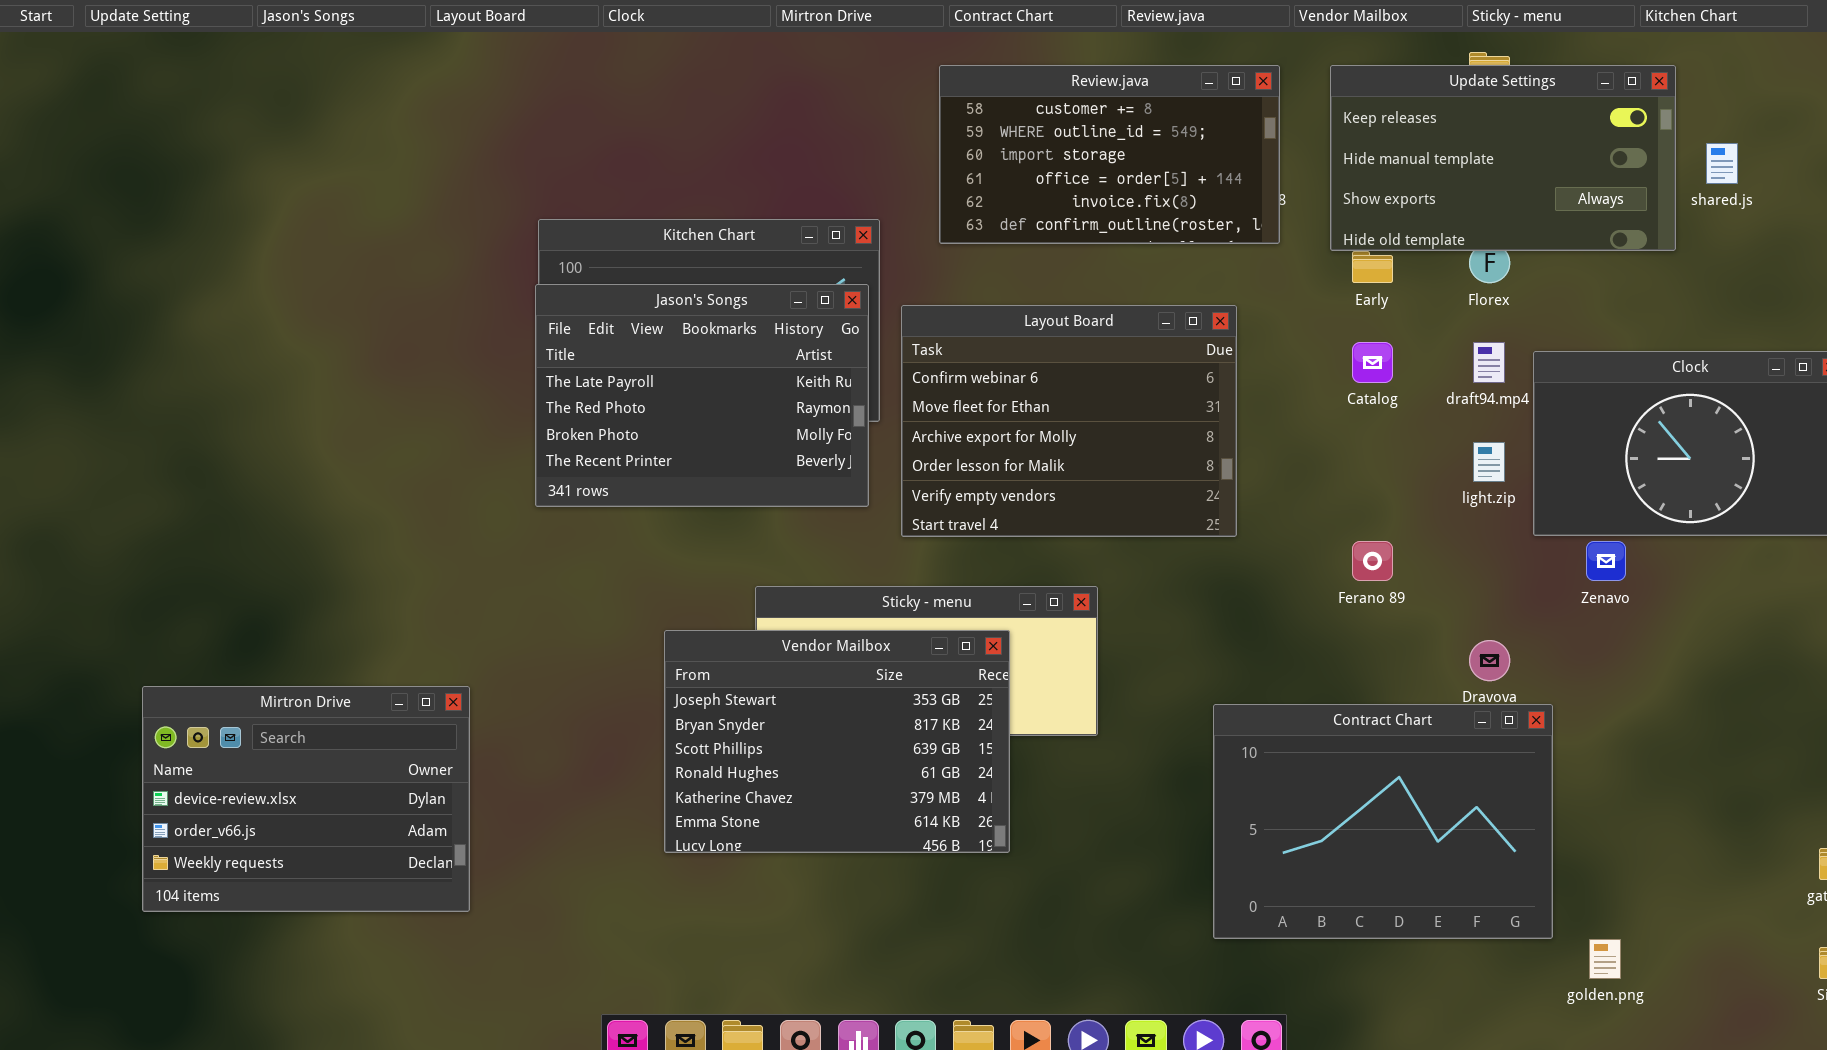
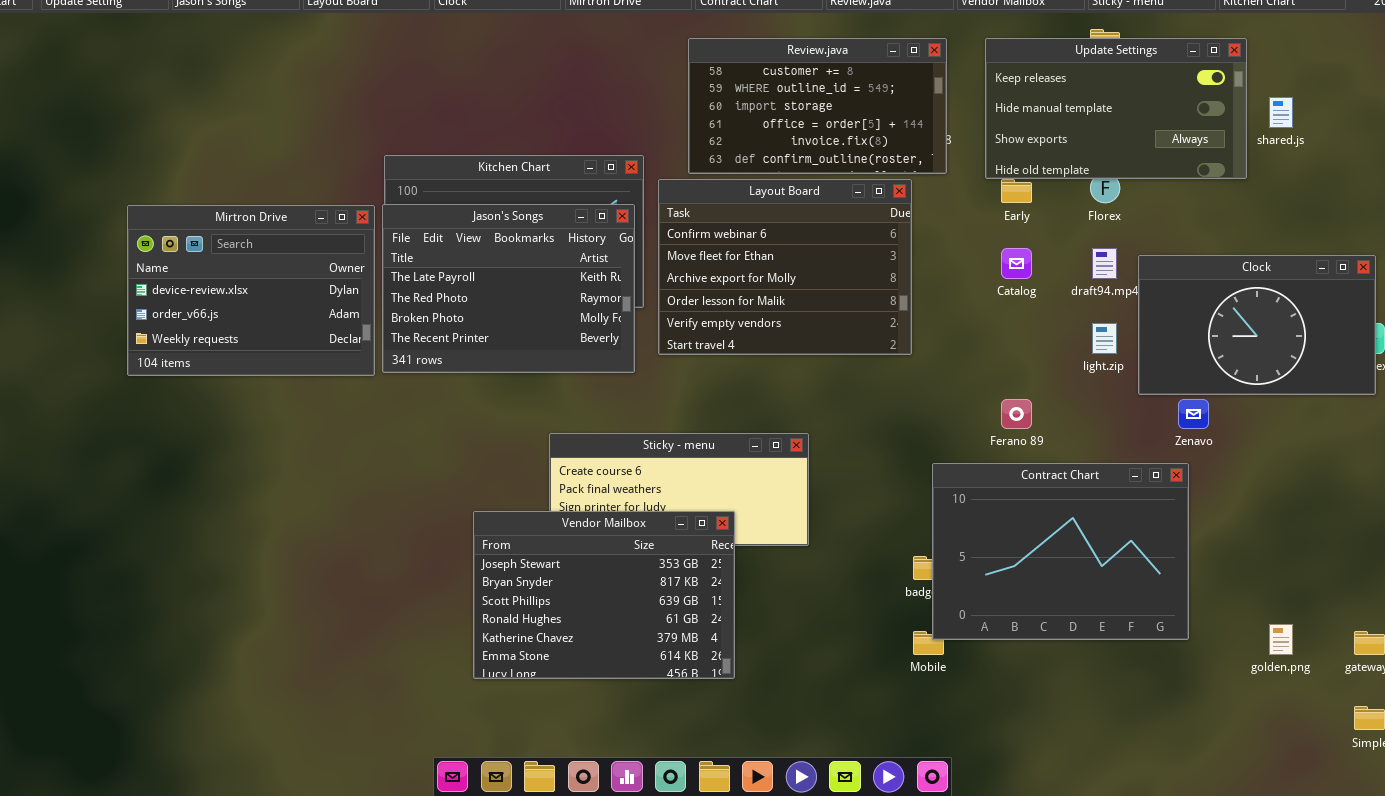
Layout Board: [901,305,1237,537] -> [658,179,912,355], moved
Vendor Mailbox: [664,630,1010,853] -> [473,511,735,679], moved
Mirtron Drive: [142,686,470,912] -> [127,205,375,376], moved
Contract Chart: [1213,704,1553,939] -> [932,463,1189,640], moved
golden.png: [1589,939,1621,979] -> [1269,624,1293,655], moved

